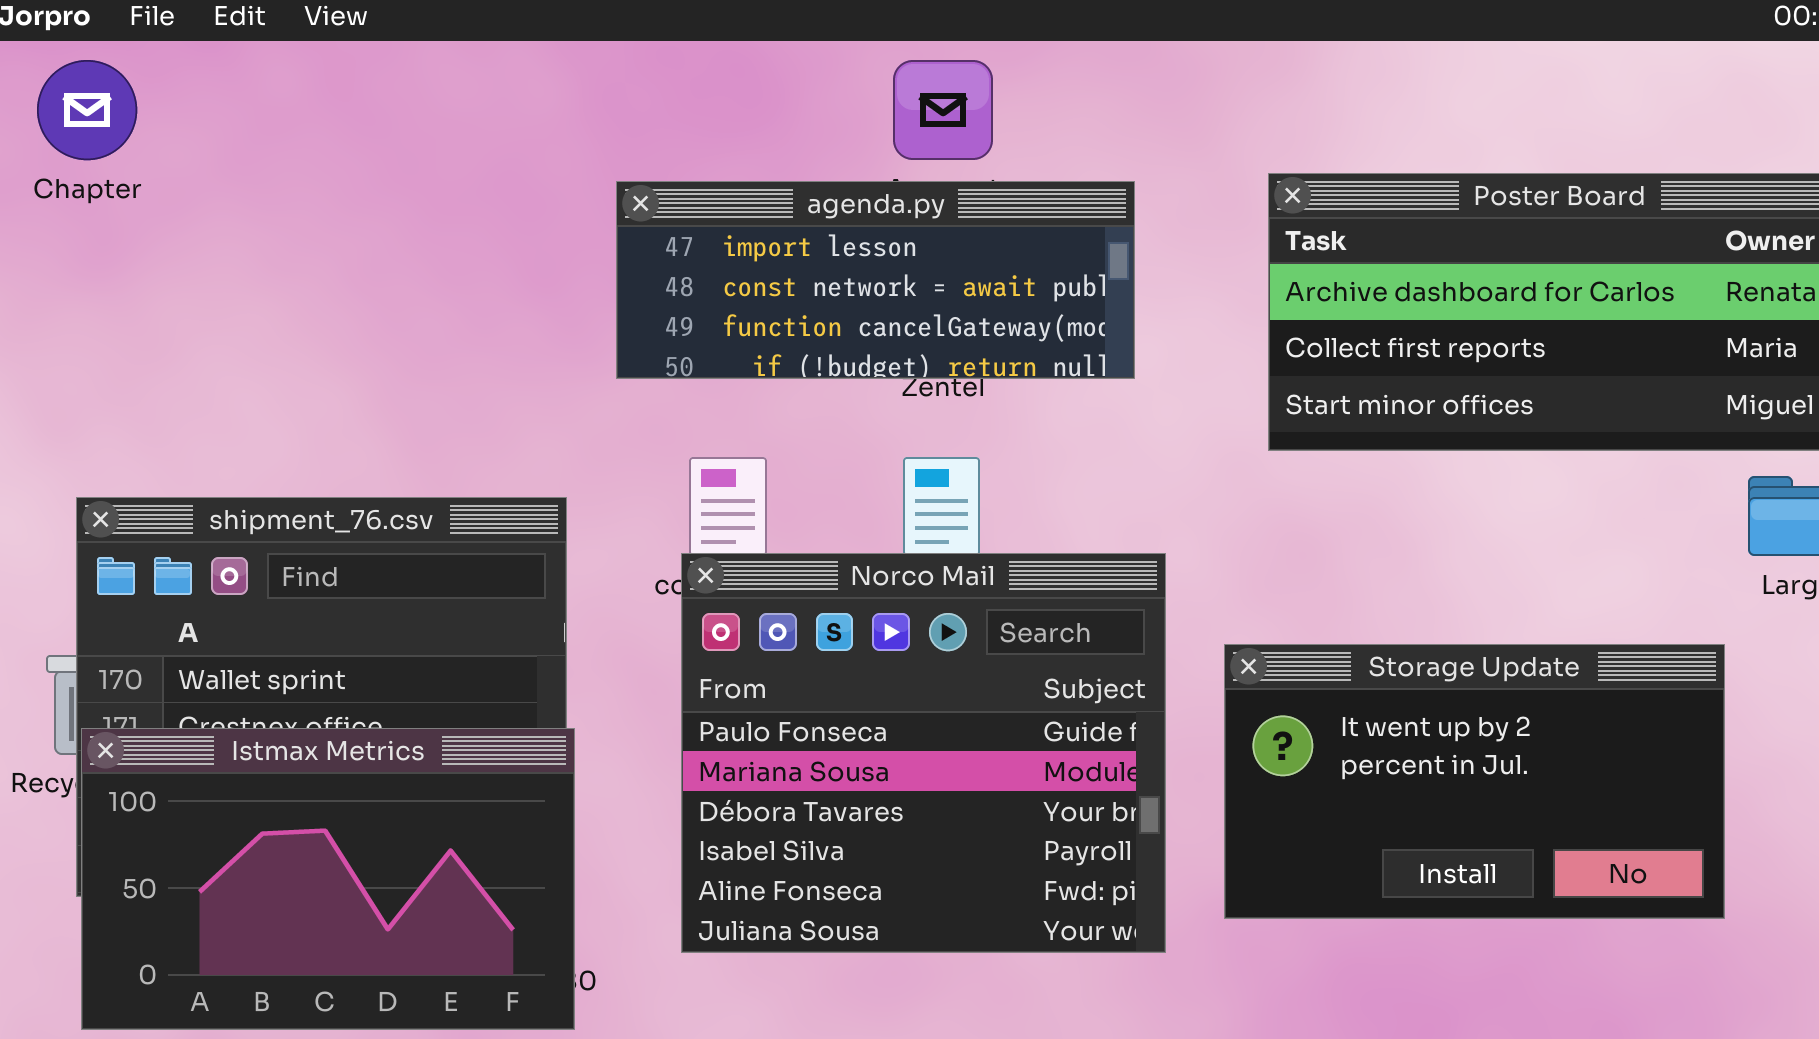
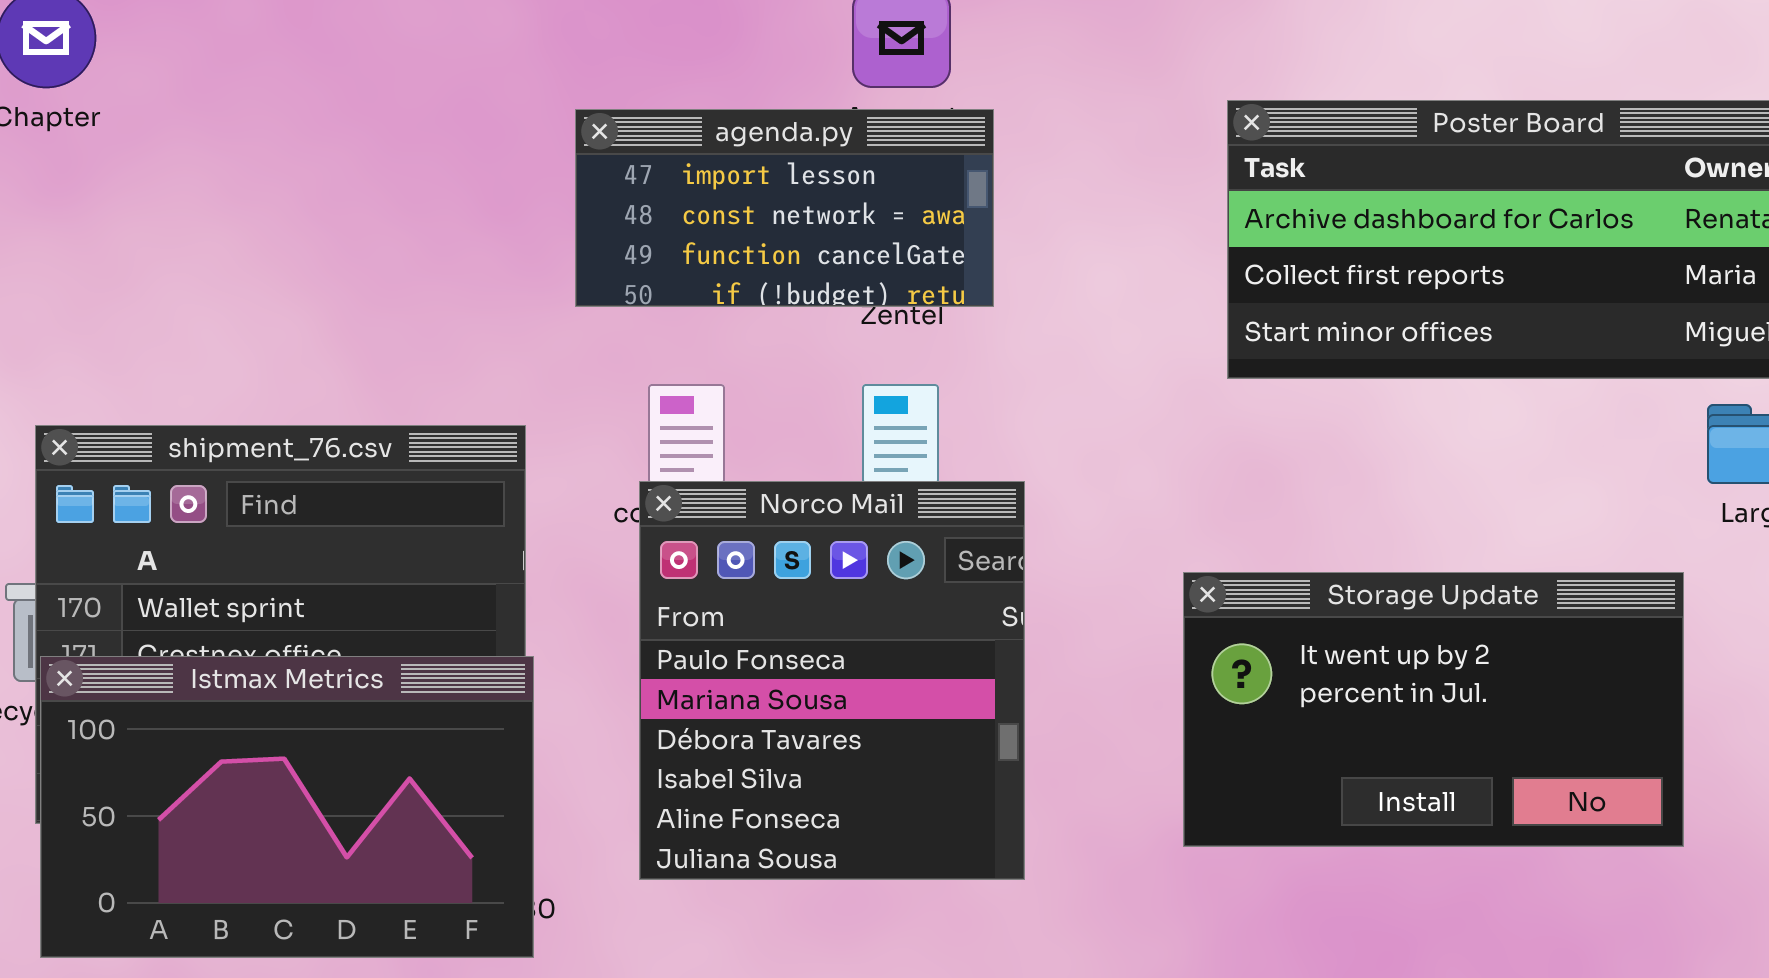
agenda.py: [616,181,1135,379] -> [575,109,994,307], resized
Norco Mail: [681,553,1166,953] -> [639,481,1025,880], resized

